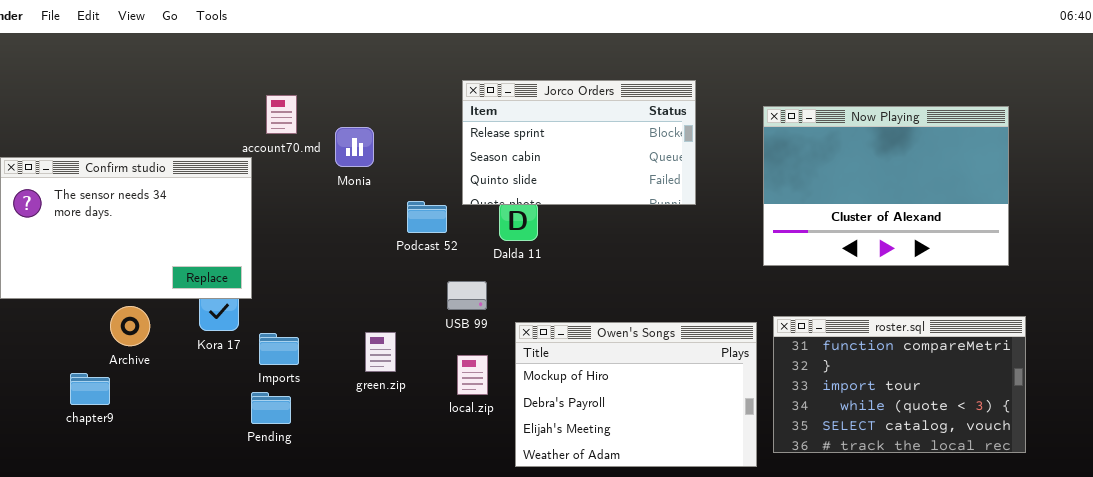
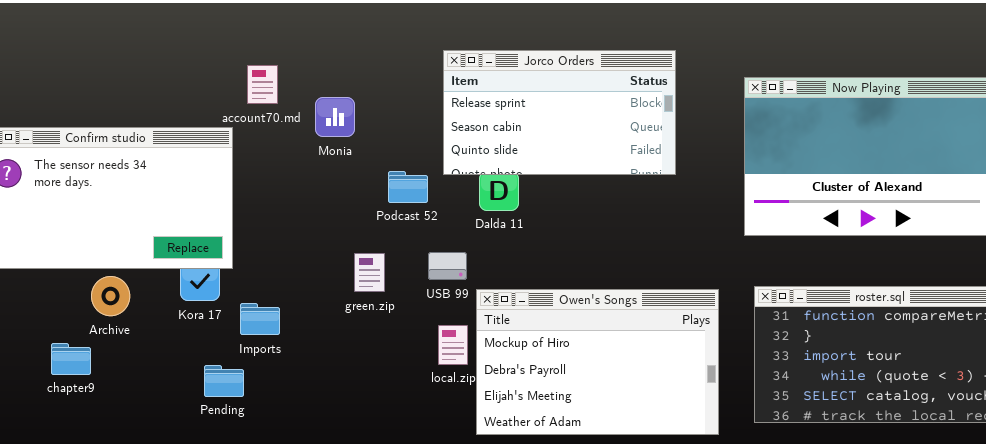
Owen's Songs: [515,322,757,467] -> [476,289,719,435], moved
green.zip: [365,332,396,372] -> [354,253,385,292], moved
Pending: [251,392,291,424] -> [204,365,244,397], moved

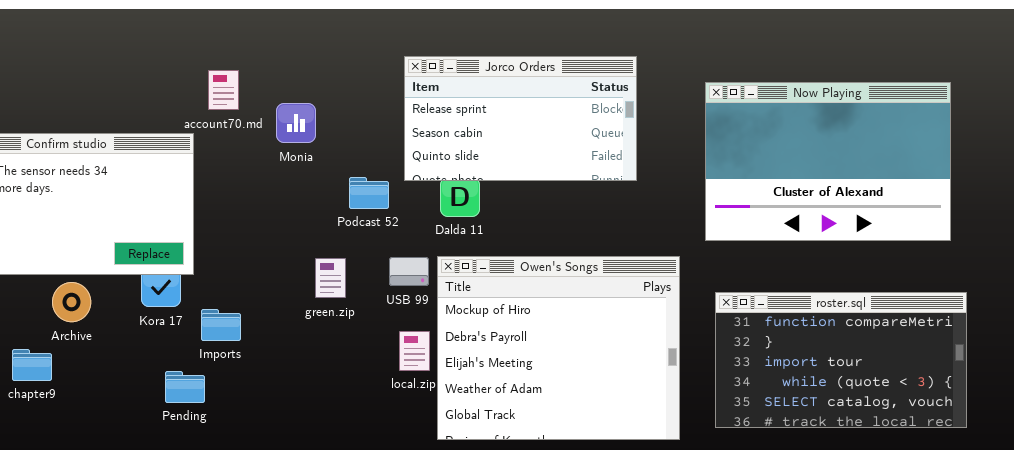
Owen's Songs: [476,289,719,435] -> [437,256,680,440], resized

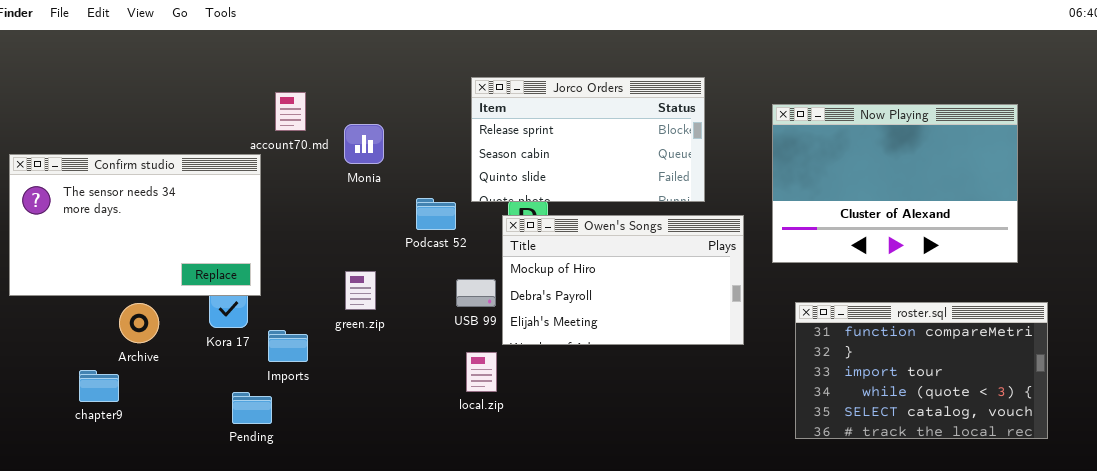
Owen's Songs: [437,256,680,440] -> [502,215,744,345], moved, resized
green.zip: [315,258,346,298] -> [345,271,376,310], moved
roster.sql: [715,292,967,428] -> [795,302,1048,439], moved

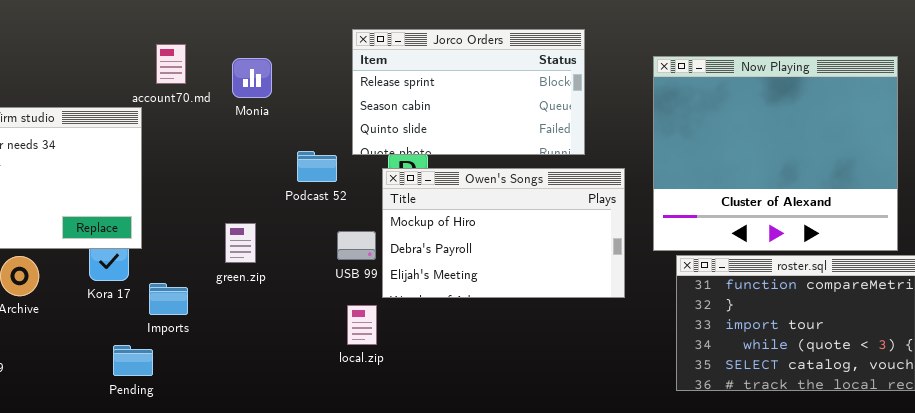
Now Playing: [772,104,1018,263] -> [653,56,898,251], resized
Monia: [344,124,384,164] -> [232,58,272,98], moved

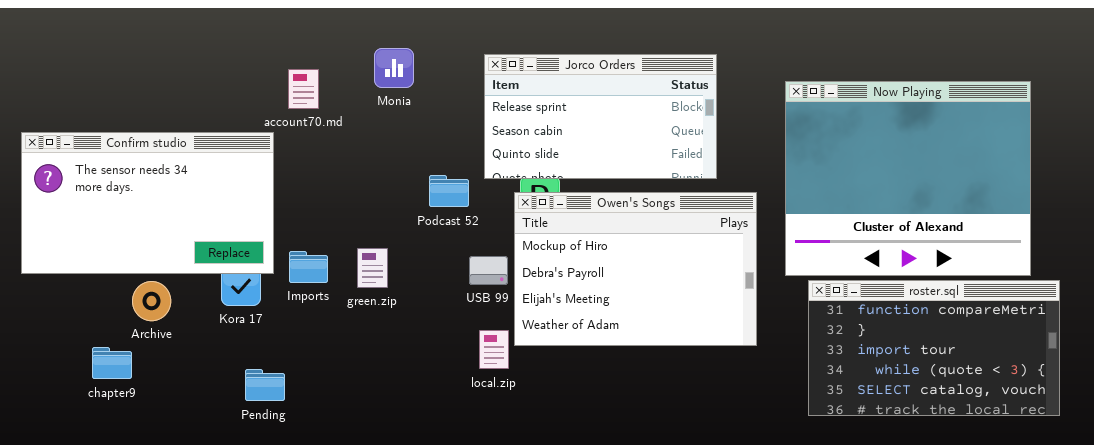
Monia: [232,58,272,98] -> [374,48,414,88], moved
Owen's Songs: [382,168,625,298] -> [514,192,757,346], resized
Imports: [149,283,188,315] -> [289,251,328,283], moved

